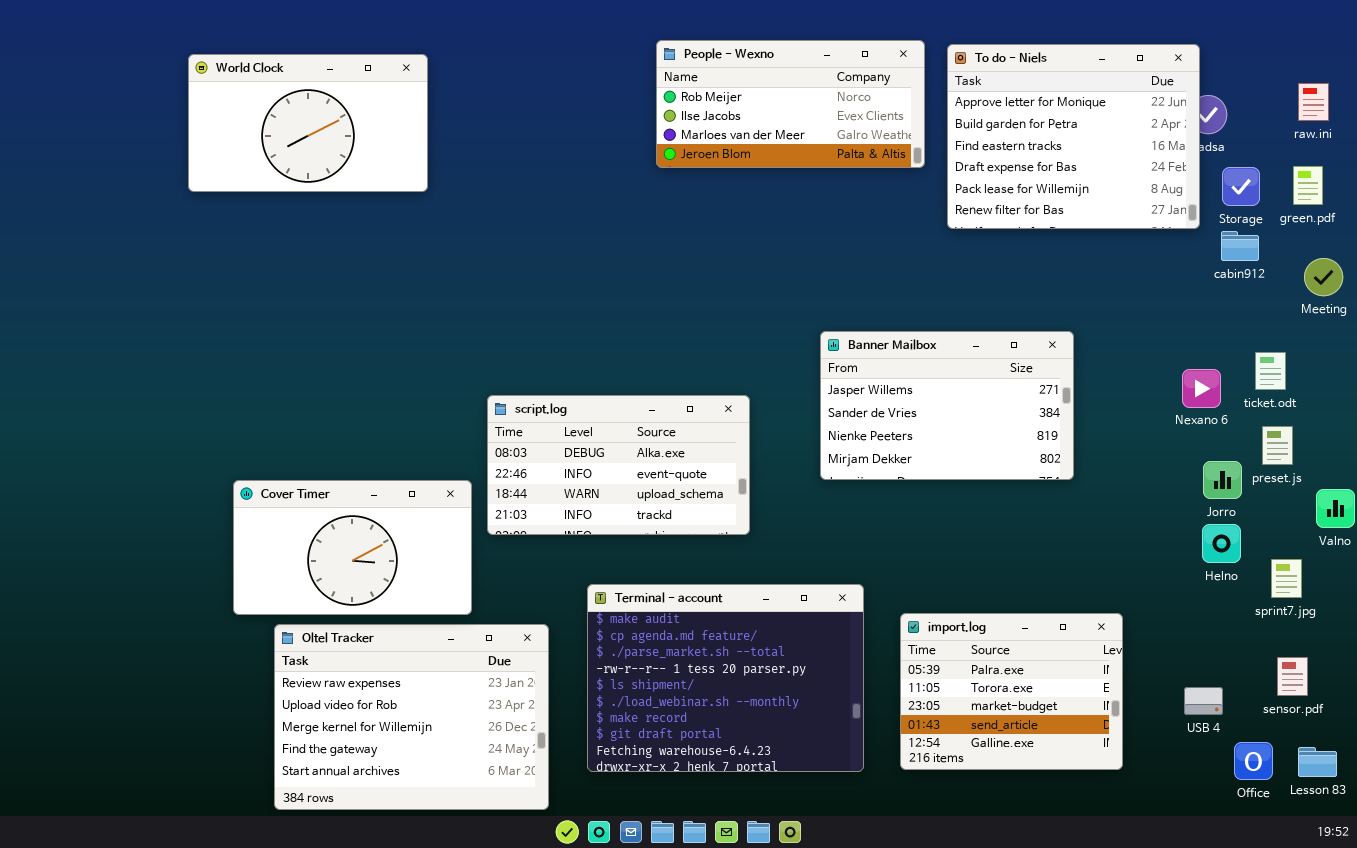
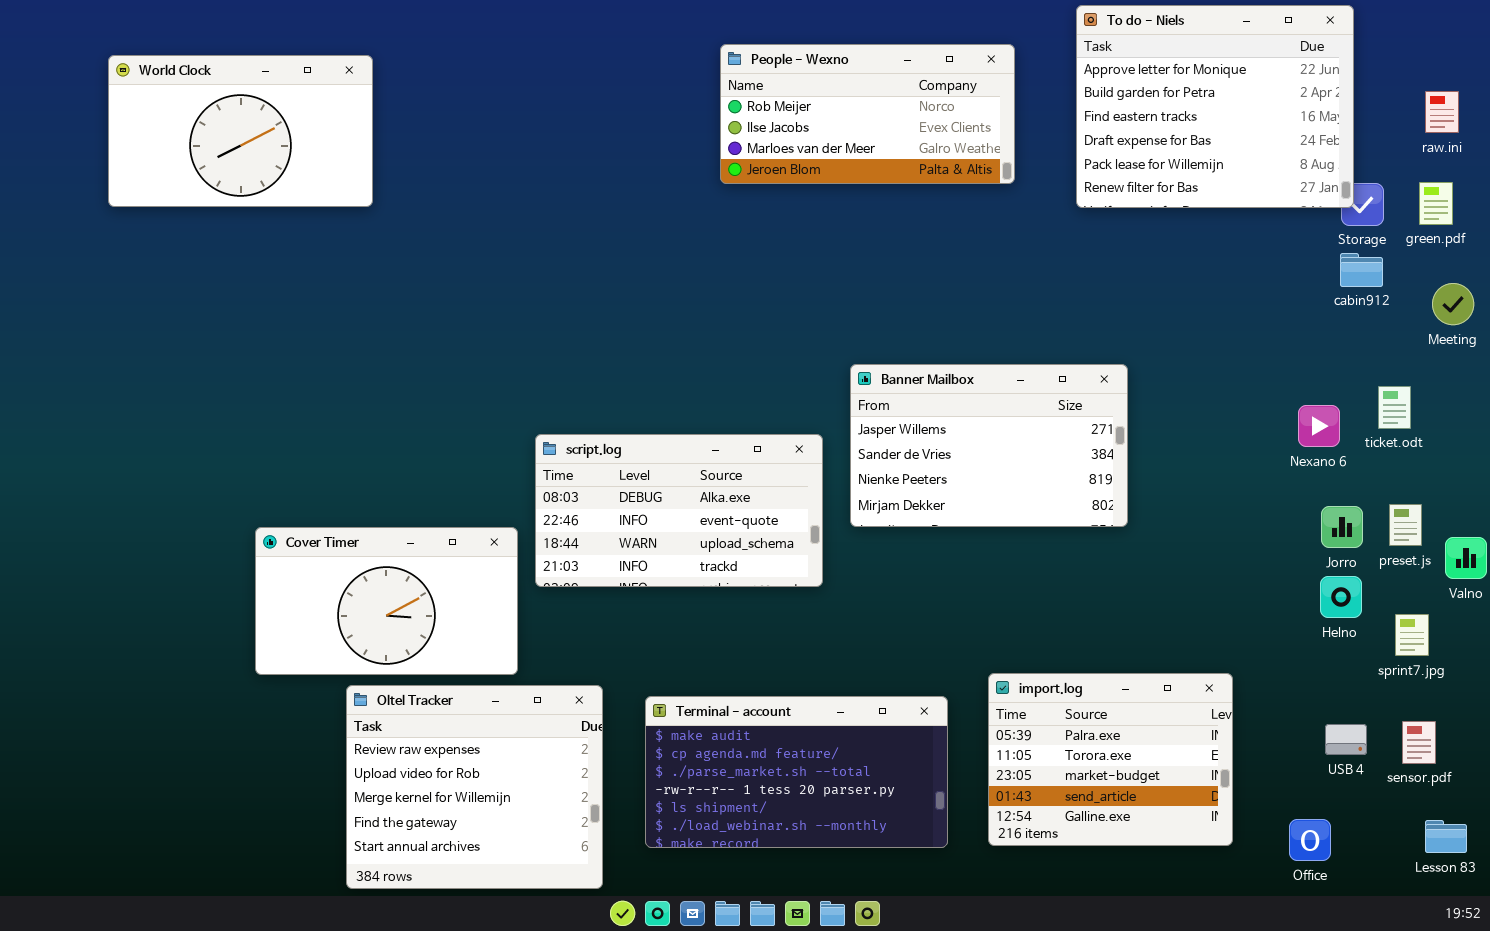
To do - Niels: [947,44,1200,229] -> [1076,5,1354,208], moved
World Clock: [188,54,428,192] -> [108,55,373,207], moved
Banner Mailbox: [820,331,1074,480] -> [850,364,1128,527], moved
preset.js: [1262,426,1293,465] -> [1389,504,1422,546], moved
Terminal - account: [587,584,864,772] -> [645,696,948,848], resized
Oltel Tracker: [274,624,549,810] -> [346,685,603,889], resized
USB 4: [1184,687,1223,715] -> [1325,724,1367,755], moved
Office: [1234,742,1273,780] -> [1289,819,1331,861], moved

